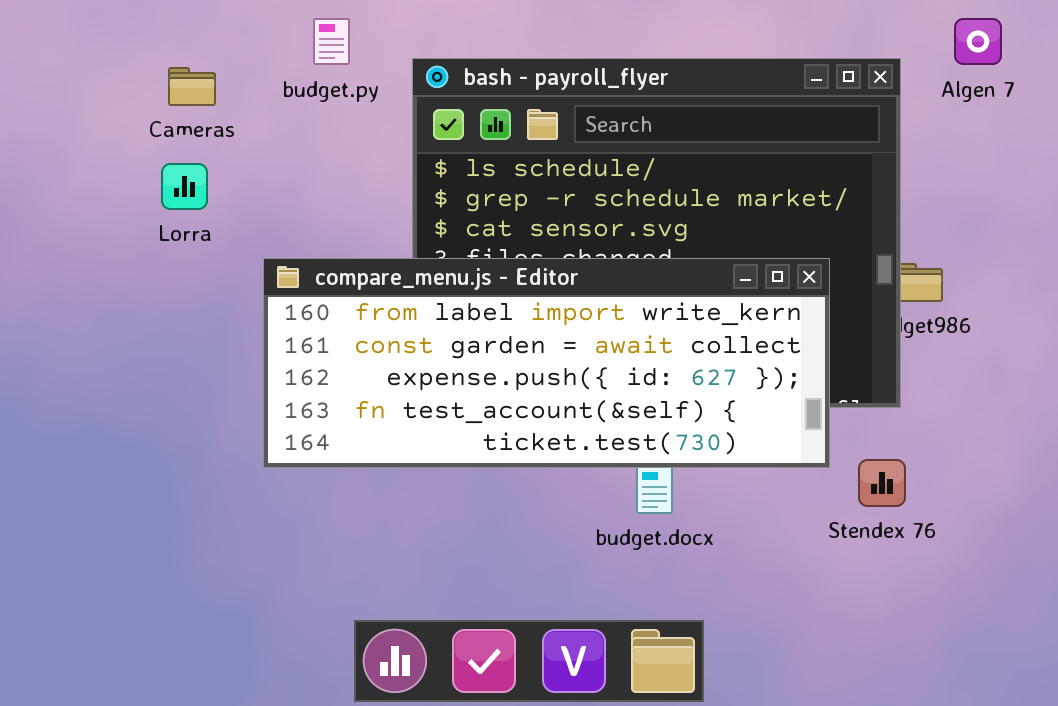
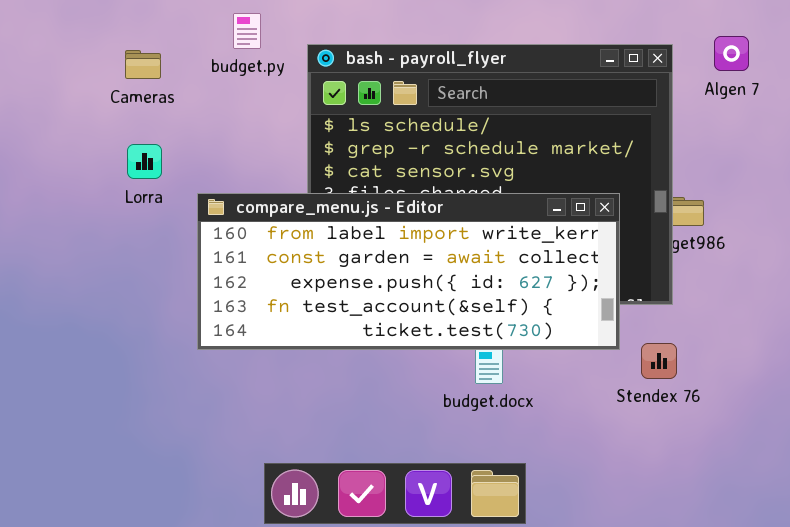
Algen 7: [954,18,1002,65] -> [714,36,749,71], moved
Lorra: [161,163,208,210] -> [127,144,162,179], moved

